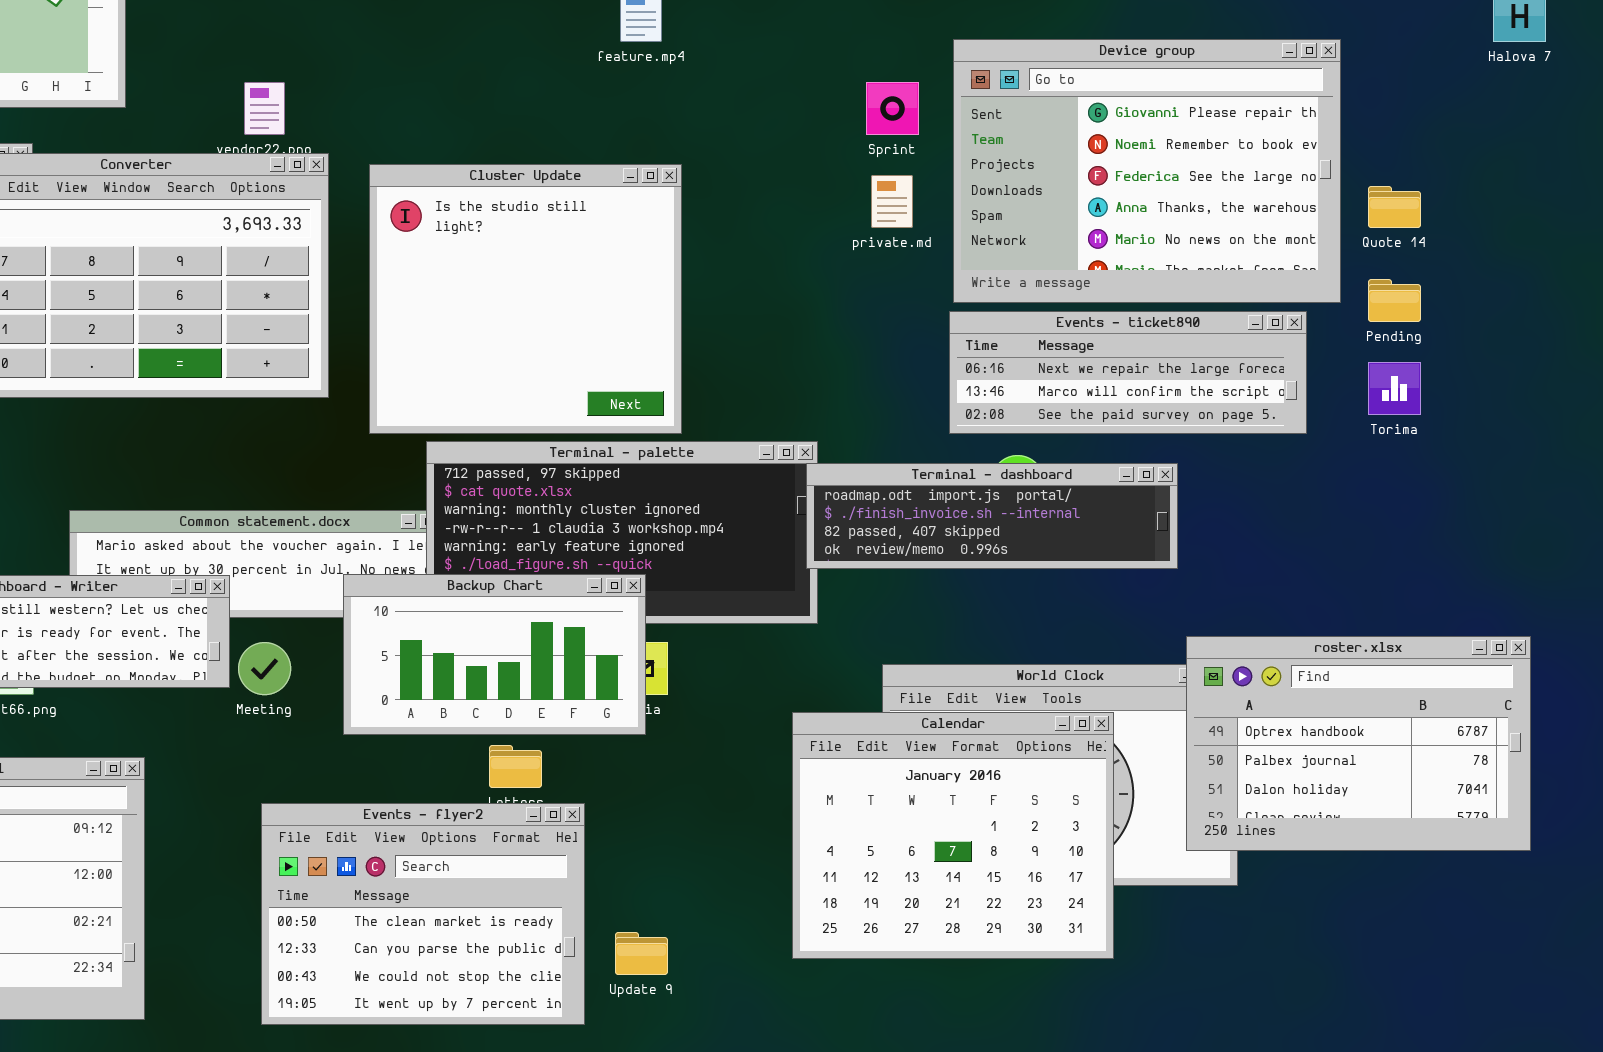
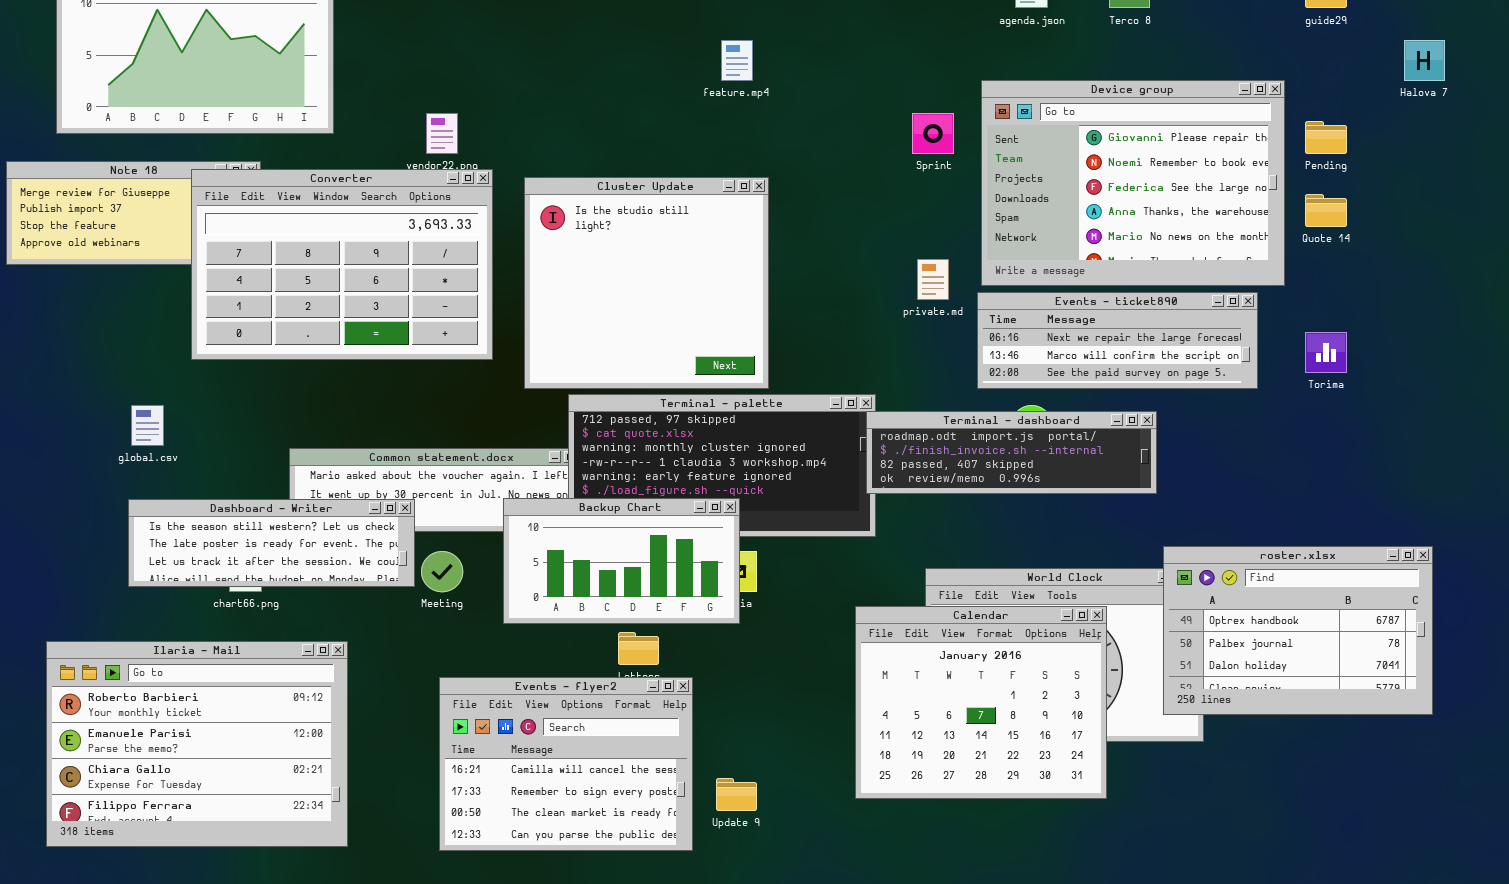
private.md: [871,175,913,228] -> [917,259,949,300], moved
Pending: [1368,279,1421,322] -> [1305,121,1347,154], moved
Events - flyer2: [261,803,585,1025] -> [439,677,693,851], scrolled up 2 rows

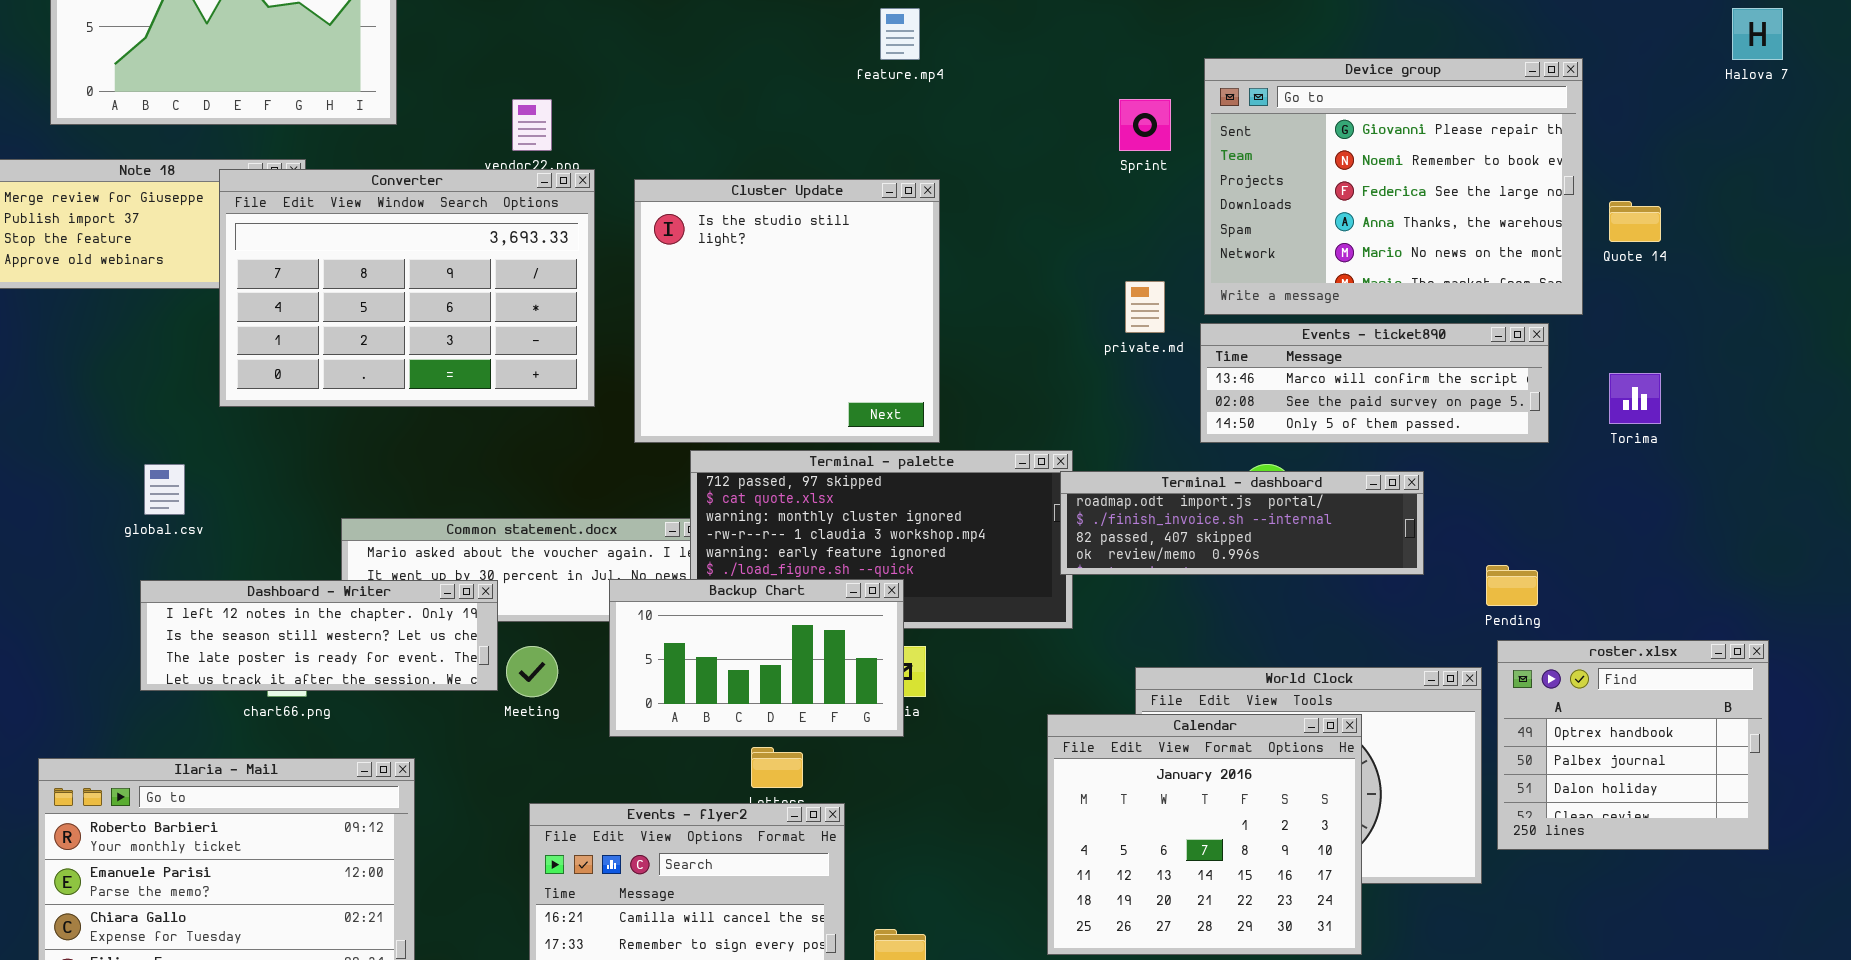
Pending: [1305,121,1347,154] -> [1486,565,1538,606], moved
Events - ticket890: [977,292,1258,389] -> [1200,323,1549,443], scrolled down 1 row
Dashboard - Writer: [128,499,415,587] -> [140,580,498,691], scrolled up 1 row
roster.xlsx: [1163,546,1433,715] -> [1497,640,1769,850], resized

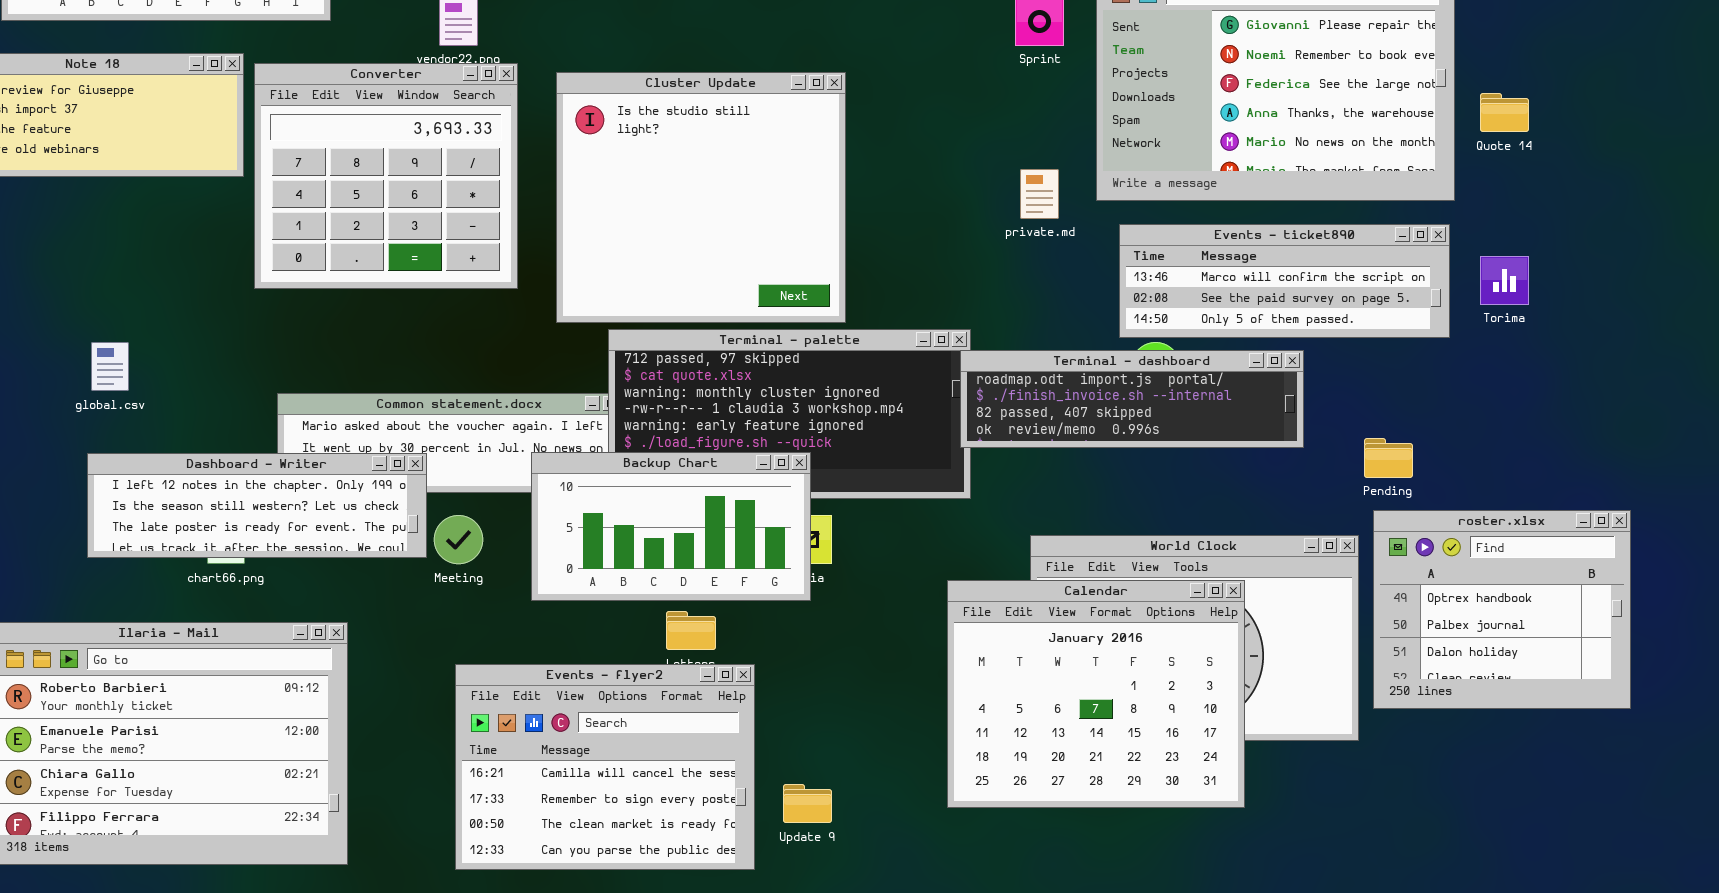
Converter: [219,169,595,407] -> [254,63,518,289], resized
Events - ticket890: [1200,323,1549,443] -> [1119,224,1450,338], moved

